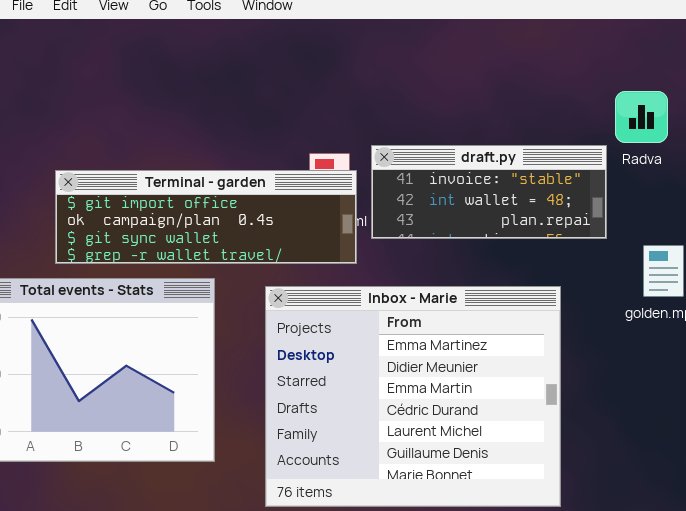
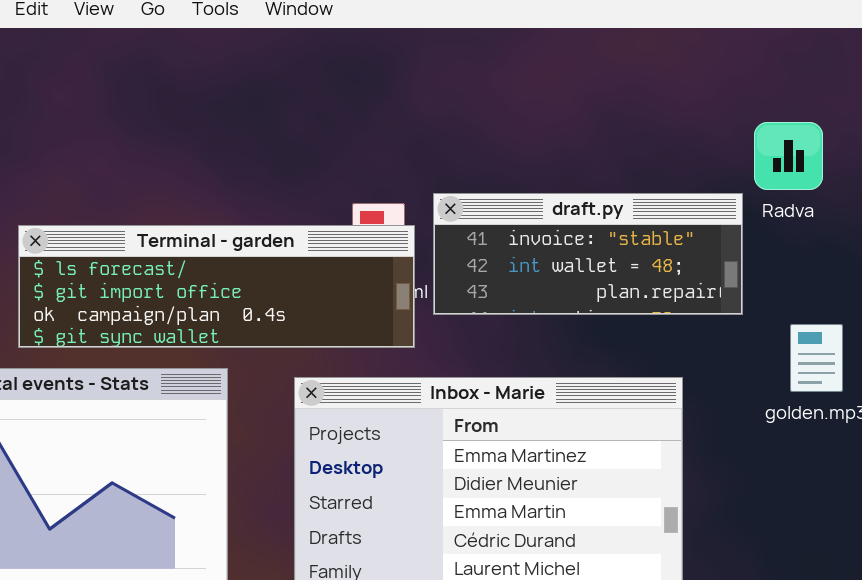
Terminal - garden: [55,170,357,264] -> [18,225,415,348], scrolled up 1 row

